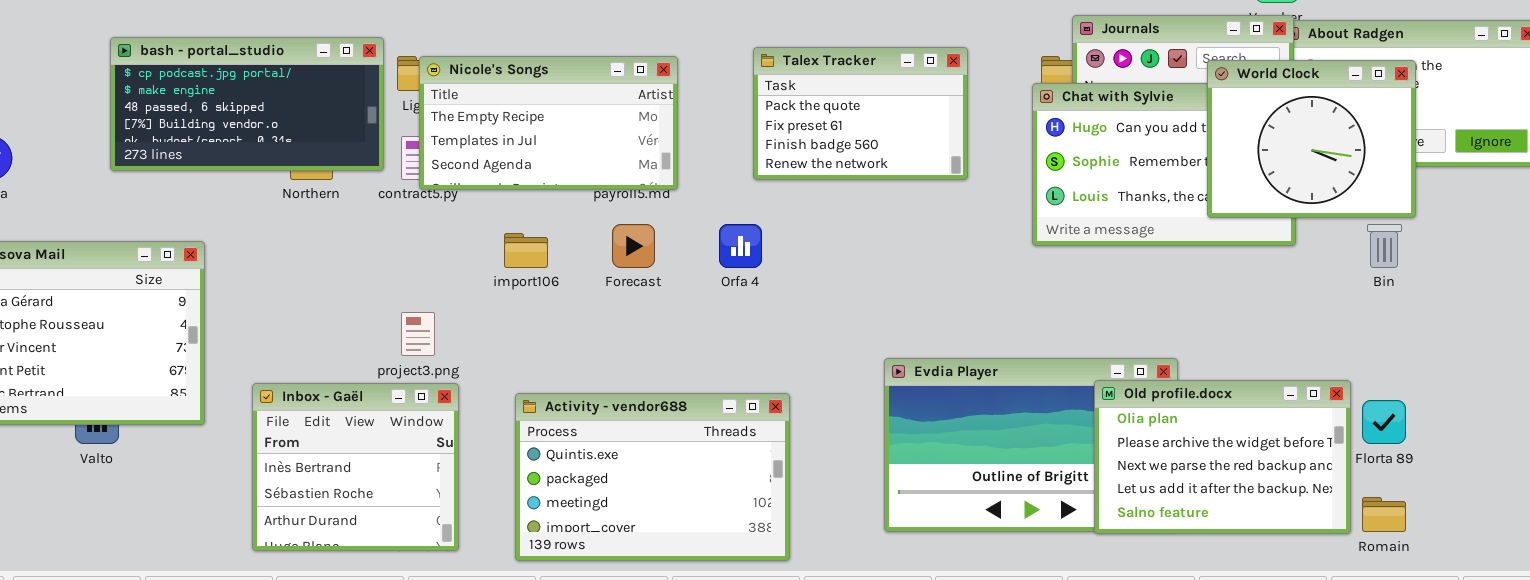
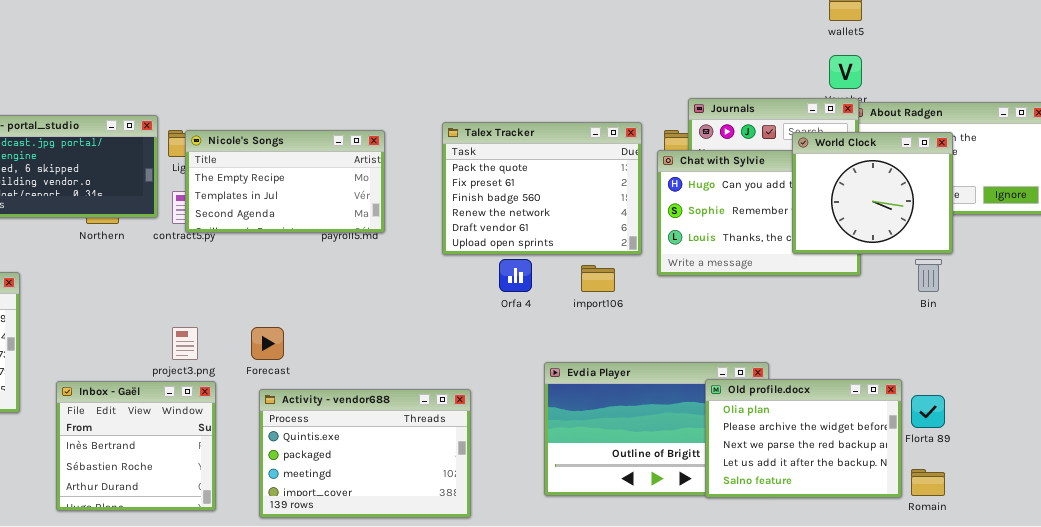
Talex Tracker: [753,47,968,180] -> [442,122,642,255], resized
Forecast: [612,224,655,268] -> [251,327,284,360], moved
Orfa 4: [719,224,762,268] -> [499,259,532,292], moved
import106: [504,233,548,268] -> [581,265,615,292], moved

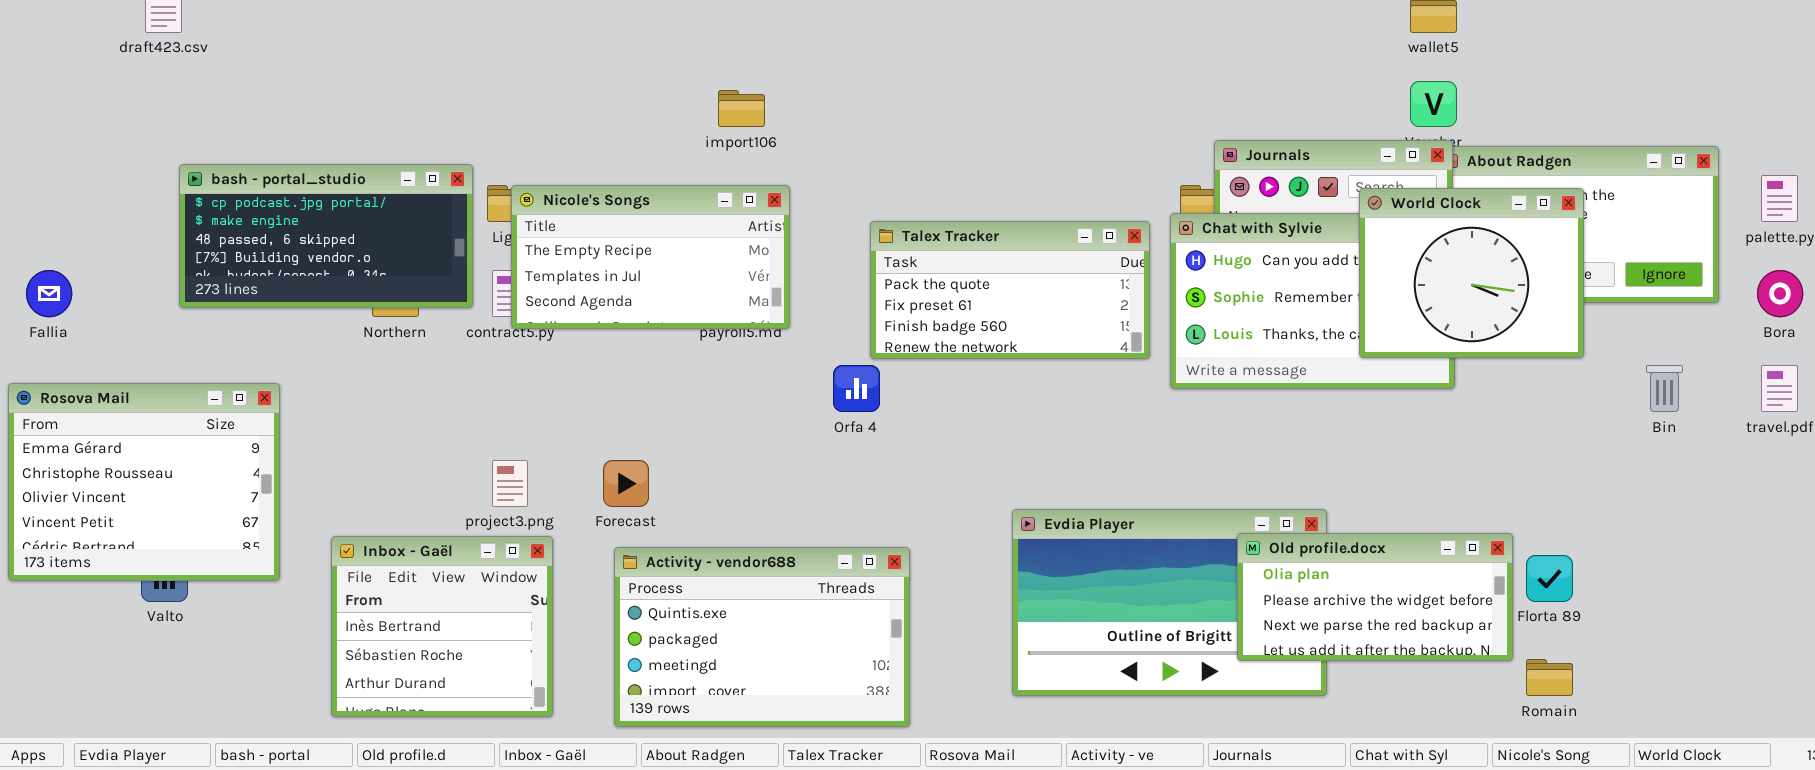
Talex Tracker: [442,122,642,255] -> [870,221,1150,359], resized
Orfa 4: [499,259,532,292] -> [833,365,880,412], moved
Bin: [915,259,942,292] -> [1646,365,1683,412], moved
import106: [581,265,615,292] -> [718,90,765,127], moved
Old profile.docx: [705,379,902,498] -> [1237,533,1513,661], resized

